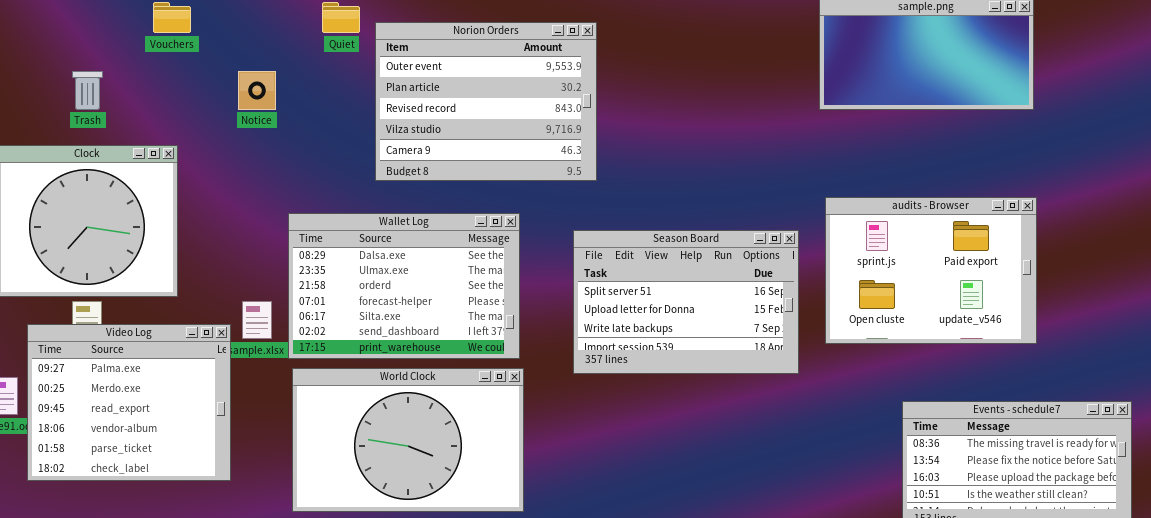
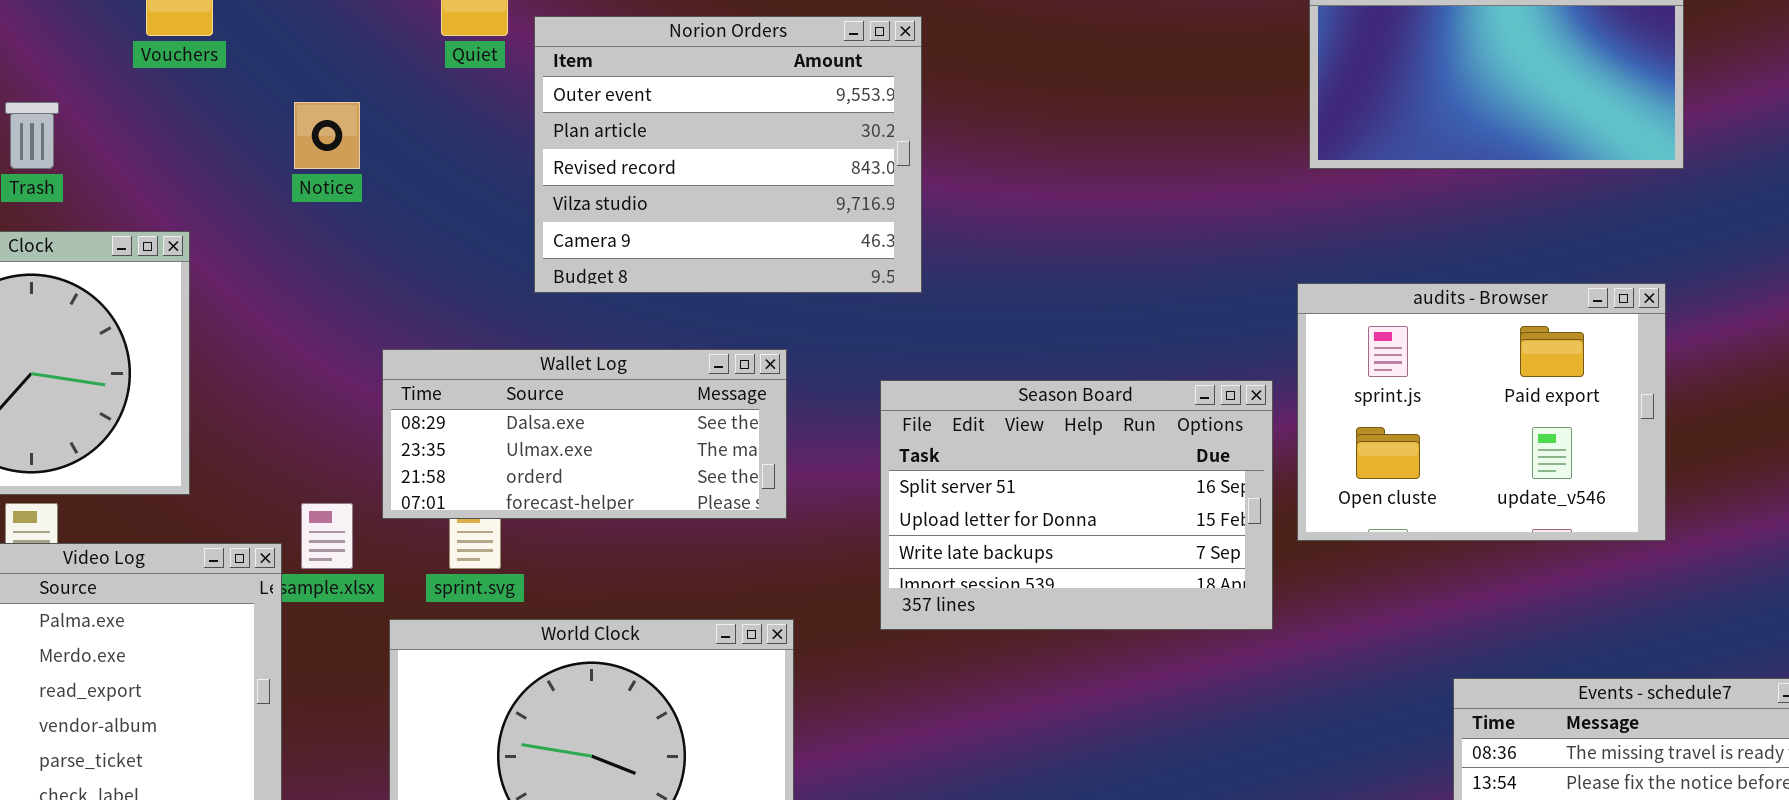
audits - Browser: [825,197,1037,344] -> [1297,283,1666,541], moved
Wallet Log: [288,213,520,359] -> [382,349,787,519], resized

